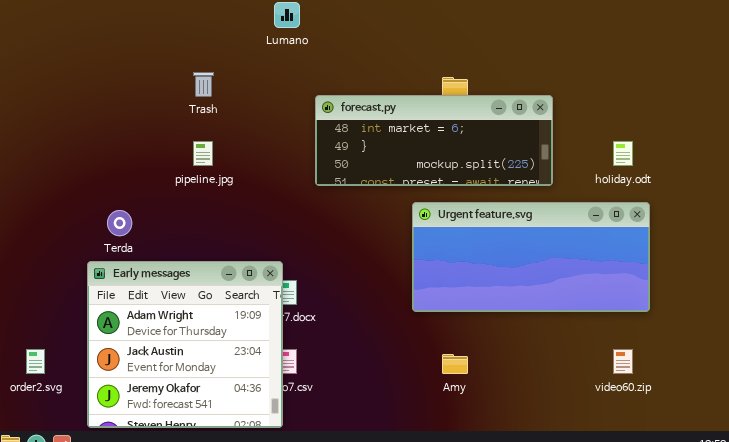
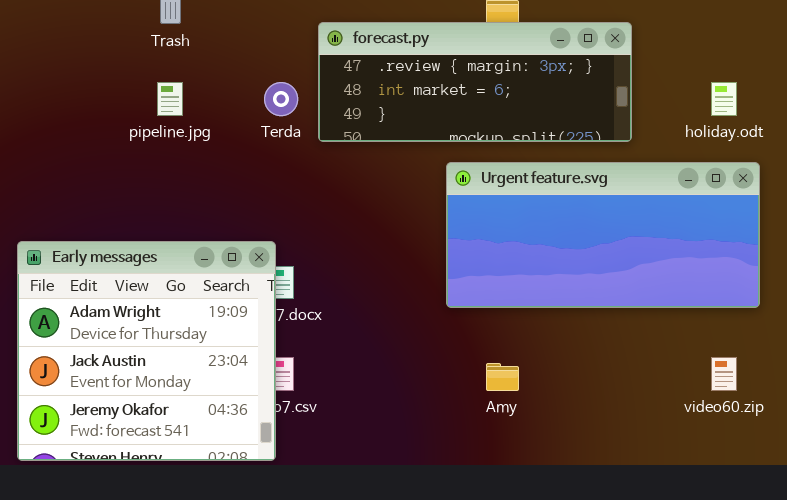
forecast.py: [315,95,553,186] -> [318,22,632,142], scrolled up 1 row
Terda: [107,210,132,236] -> [264,82,298,116], moved

